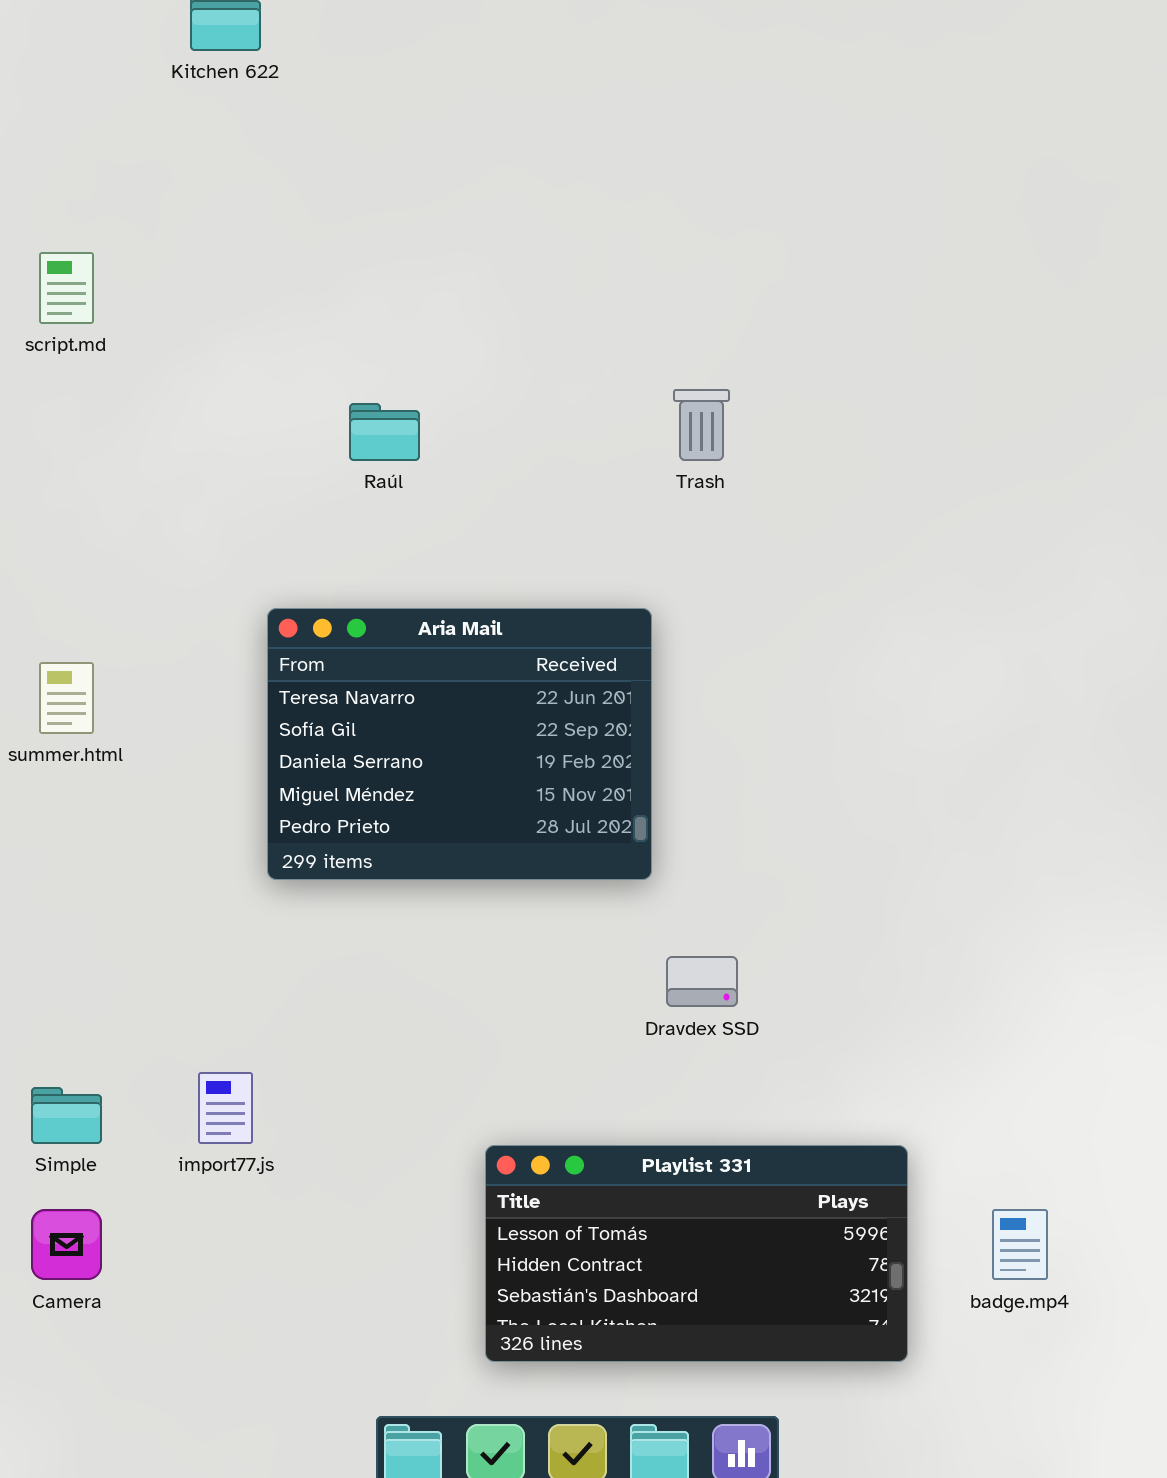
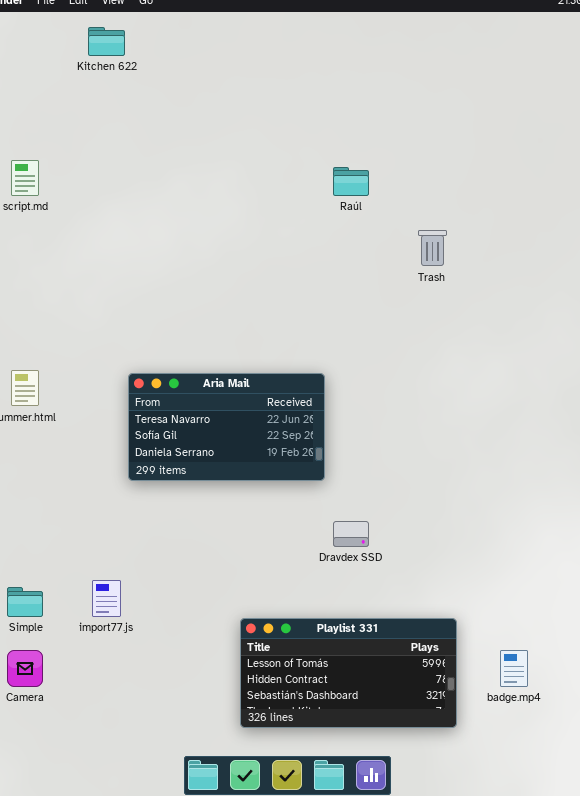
Trash: [673,389,730,461] -> [418,230,447,266], moved
Raúl: [349,403,420,461] -> [333,167,369,196], moved
Aria Mail: [267,608,652,880] -> [128,373,325,481], resized

